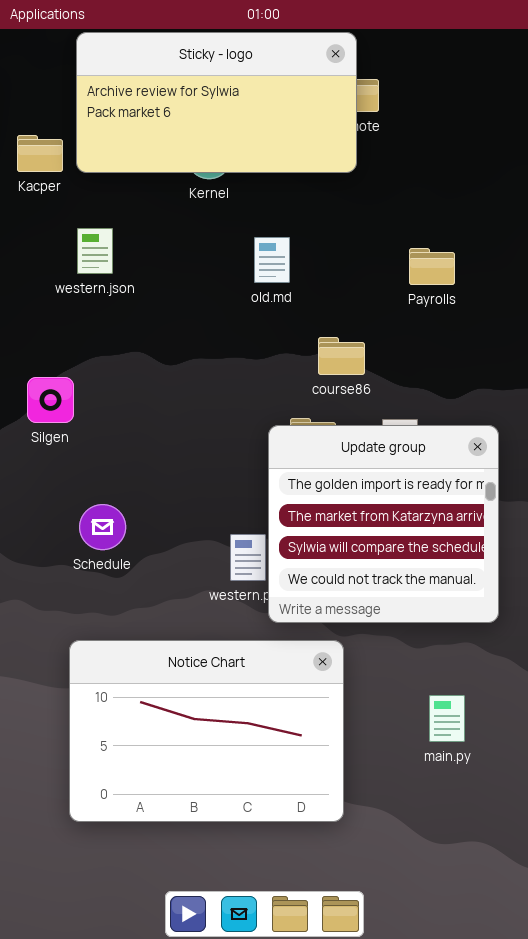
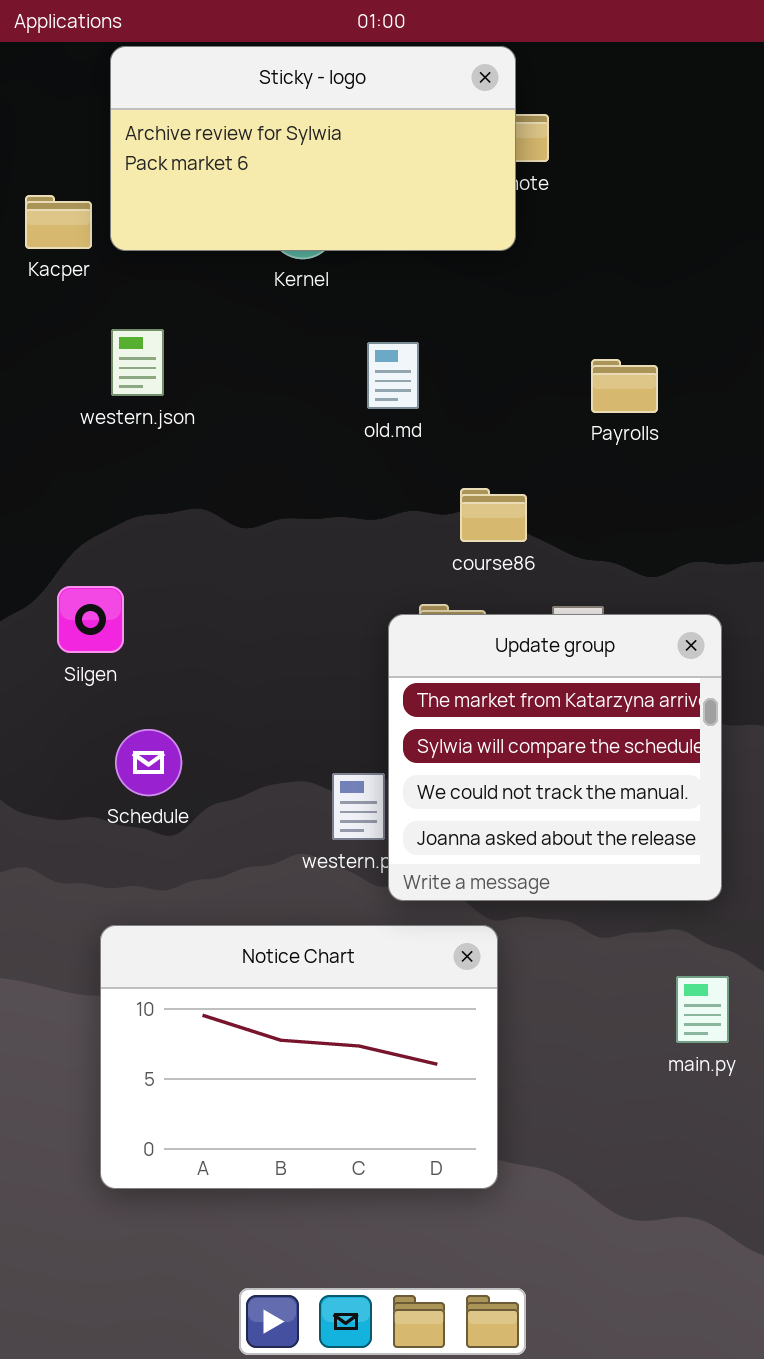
Silgen: [27,377,74,423] -> [57,586,124,653], moved
Update group: [268,425,499,623] -> [388,614,722,901], scrolled down 1 row
main.py: [429,695,465,742] -> [676,976,729,1043], moved

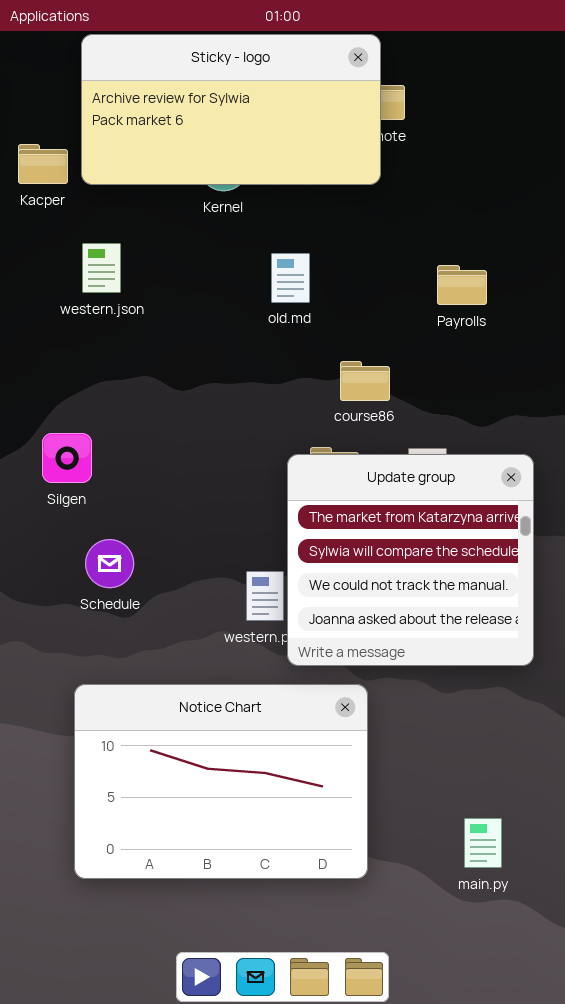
main.py: [676,976,729,1043] -> [464,818,502,868], moved

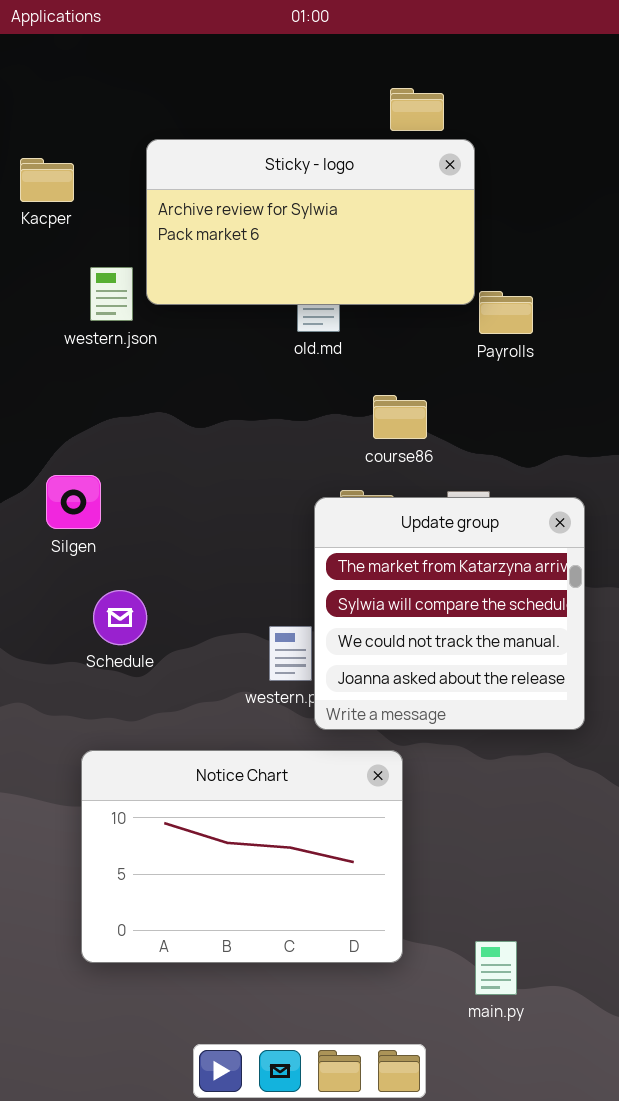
Sticky - logo: [81,34,381,185] -> [146,139,475,305], moved
main.py: [464,818,502,868] -> [475,941,517,995], moved

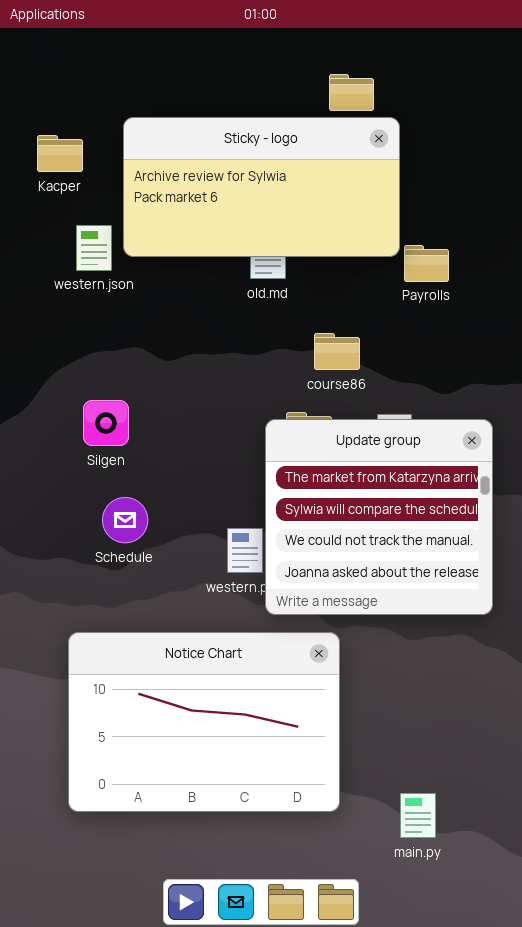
Kacper: [20,158,74,202] -> [37,135,83,172], moved
Silgen: [46,475,101,529] -> [83,400,129,446], moved
Schedule: [93,590,147,645] -> [102,497,148,543], moved

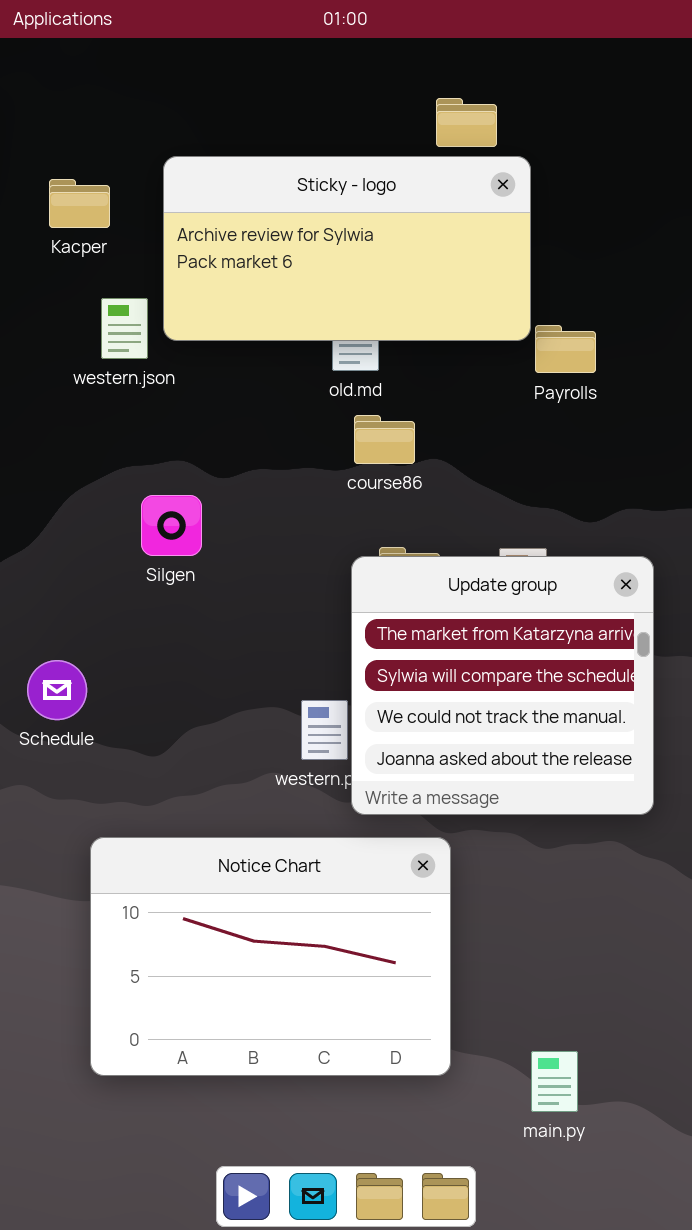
course86: [314,333,360,370] -> [354,415,415,464], moved
Silgen: [83,400,129,446] -> [141,495,202,556], moved
Schedule: [102,497,148,543] -> [27,660,87,720], moved

